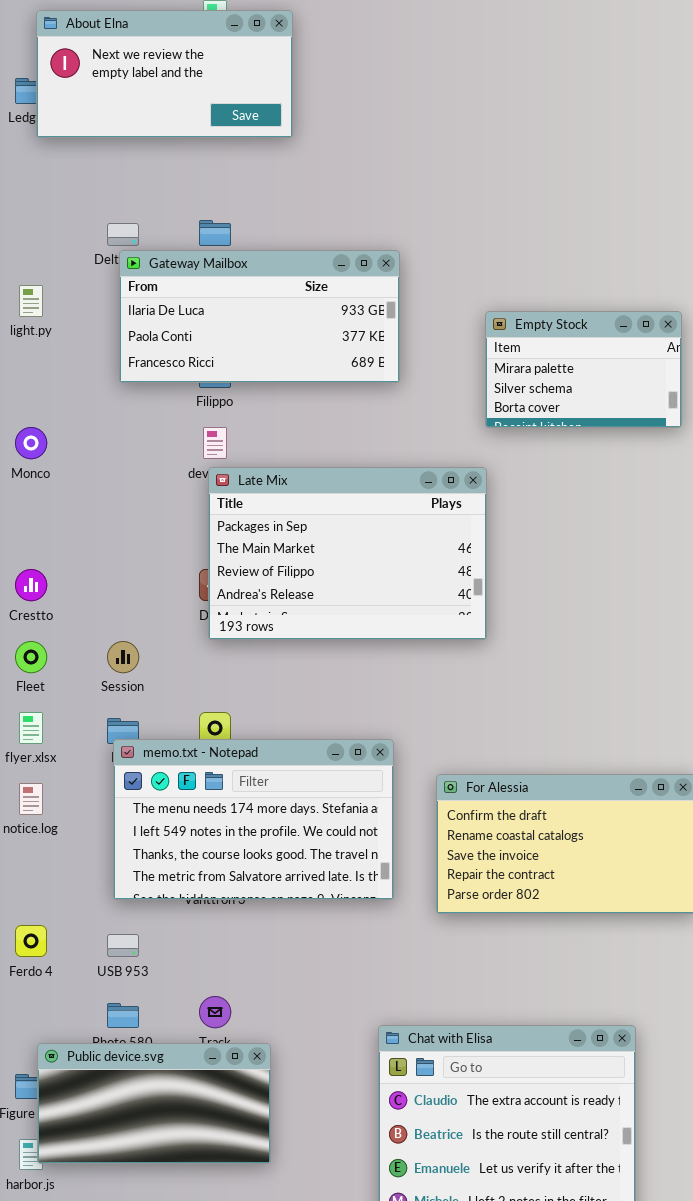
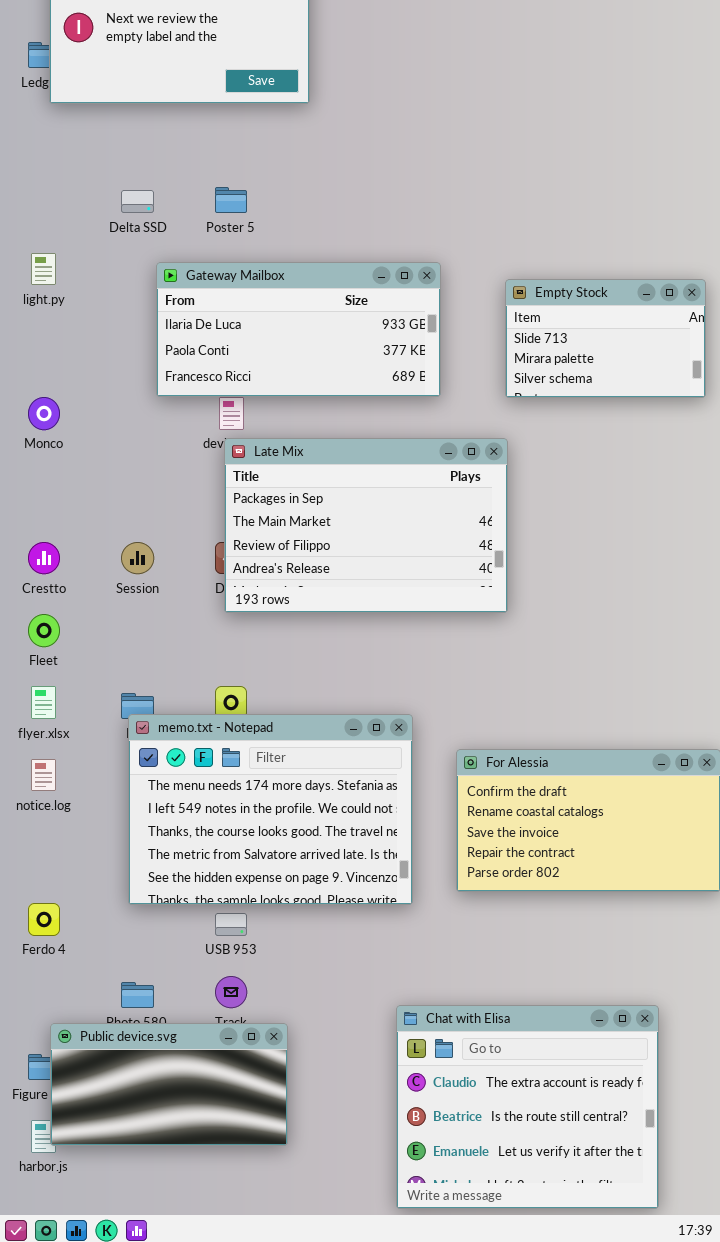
Gateway Mailbox: [119,250,400,383] -> [156,262,441,397], moved
Empty Stock: [485,311,682,428] -> [505,279,706,398], scrolled up 1 row
Session: [107,641,139,673] -> [121,542,154,574], moved
memo.txt - Notepad: [113,739,394,900] -> [128,714,413,905], resized
USB 953: [107,934,139,957] -> [215,913,247,936], moved

